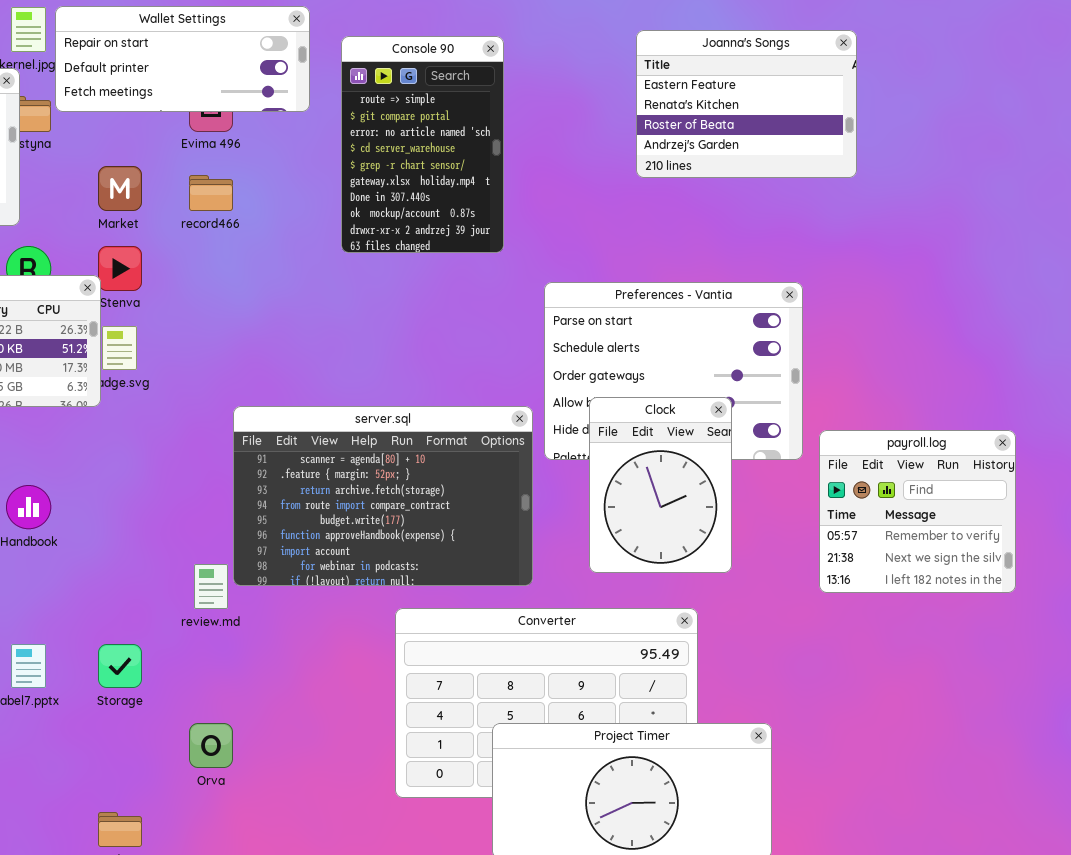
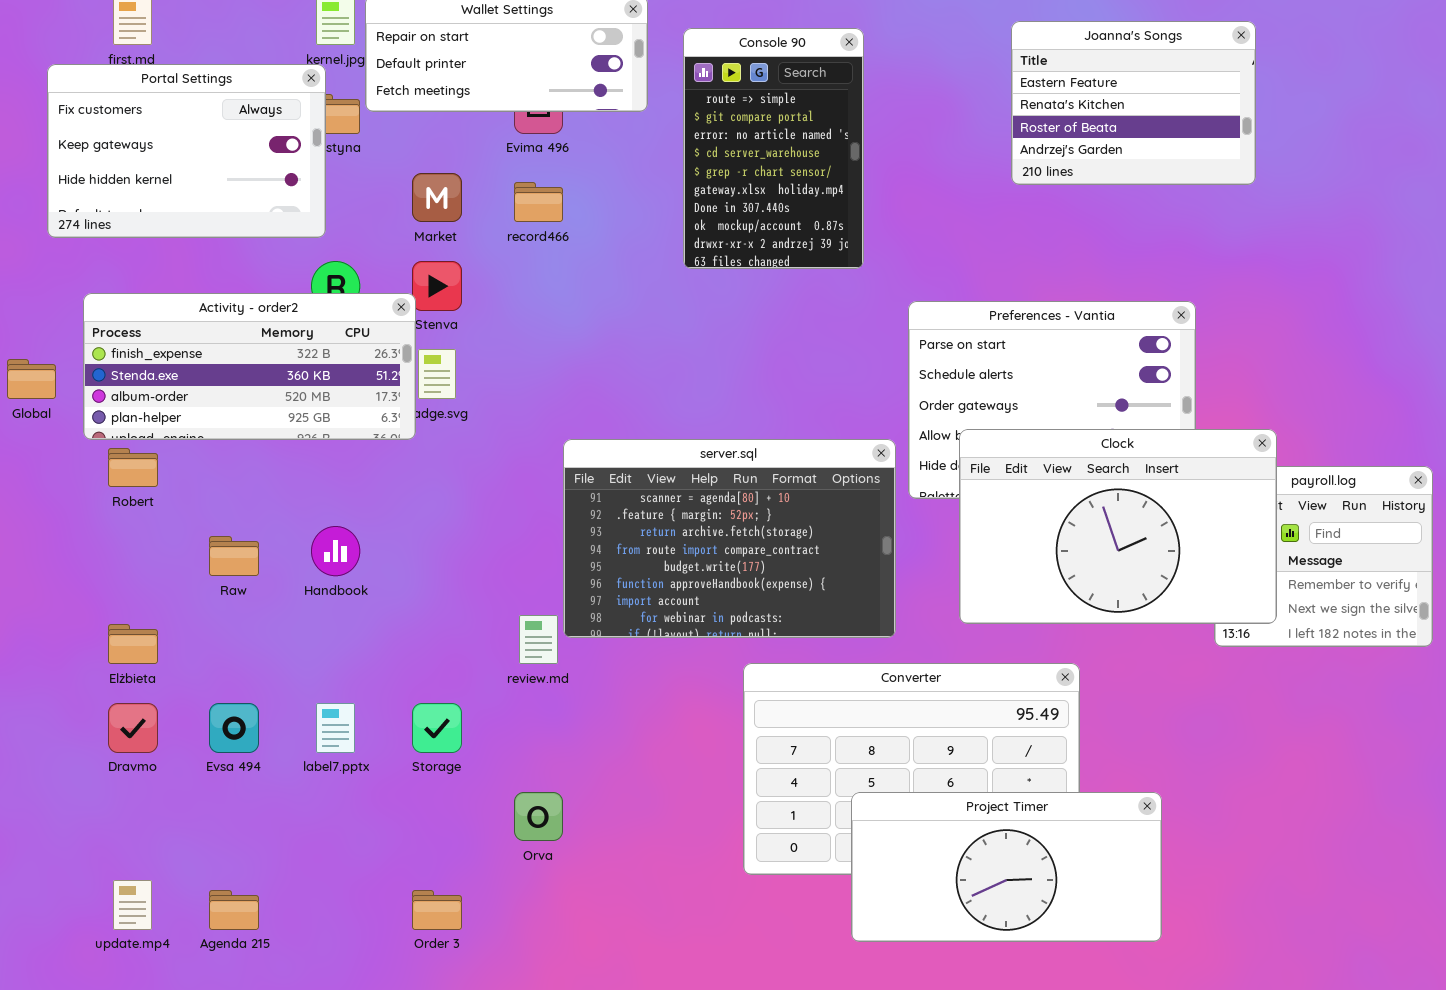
Clock: [589,397,732,573] -> [959,429,1277,624], resized

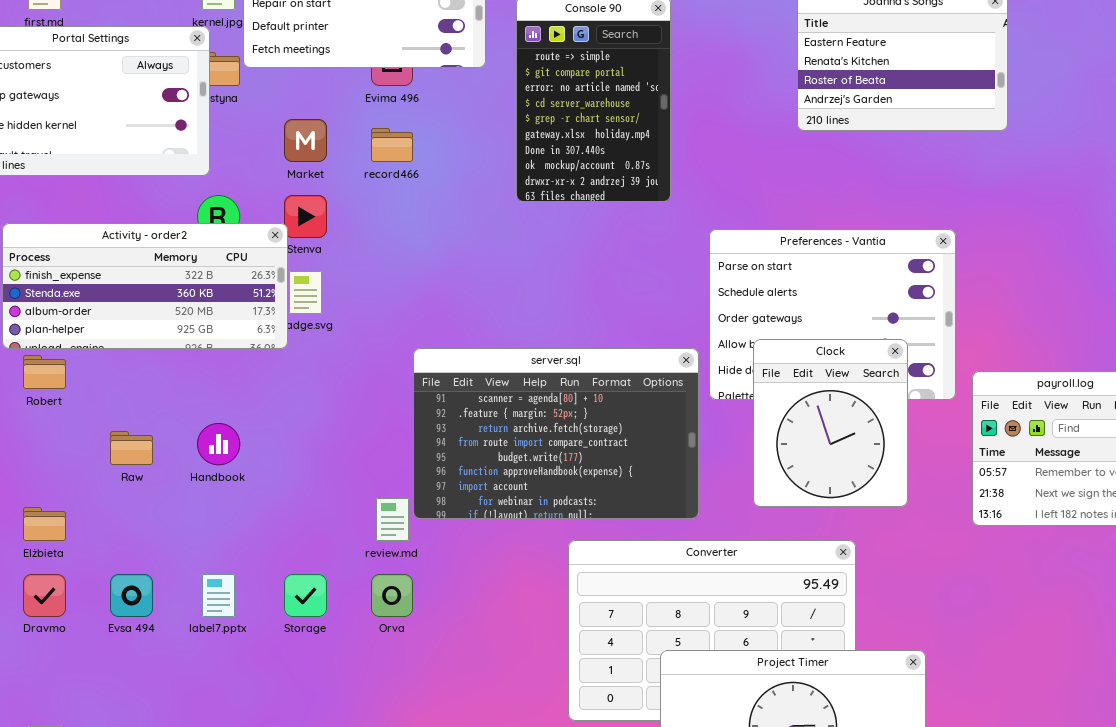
Clock: [959,429,1277,624] -> [753,339,908,507], resized
Orva: [514,792,563,841] -> [371,574,413,617], moved

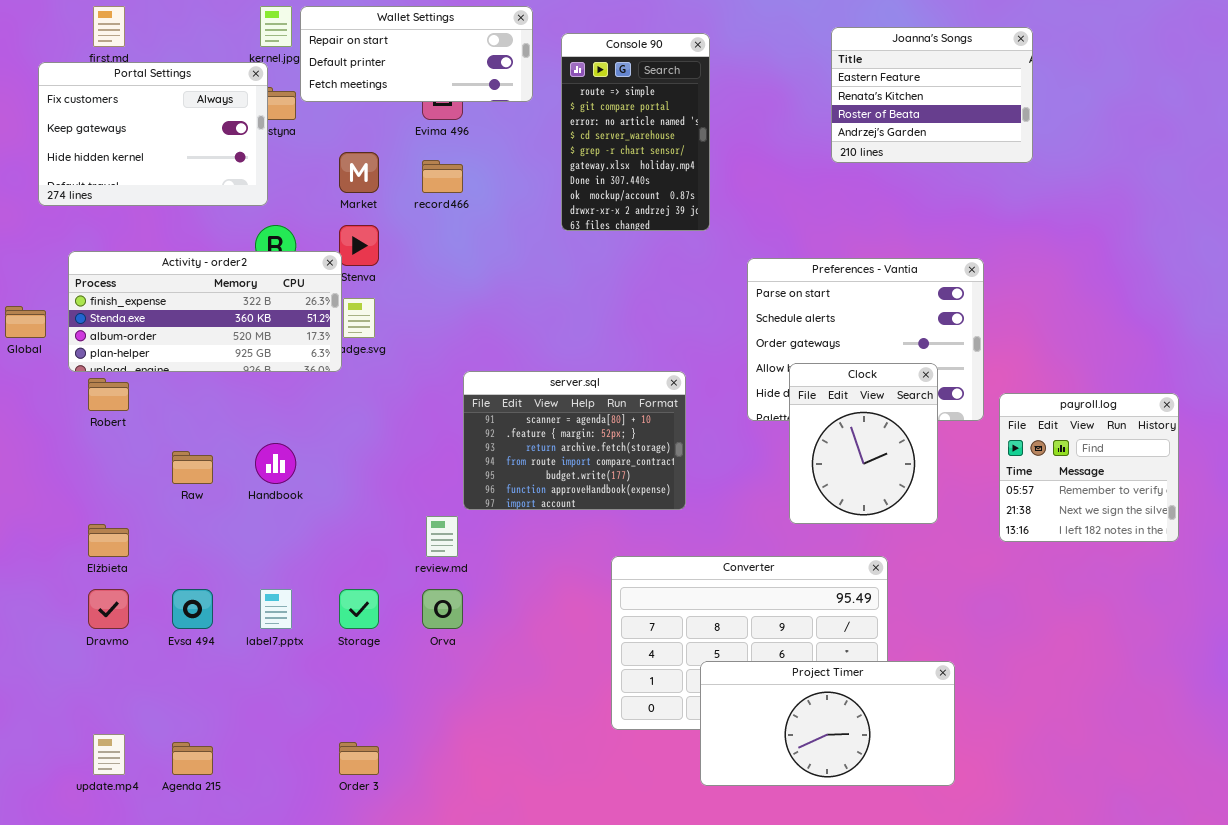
server.sql: [413,348,699,519] -> [463,371,686,510], resized

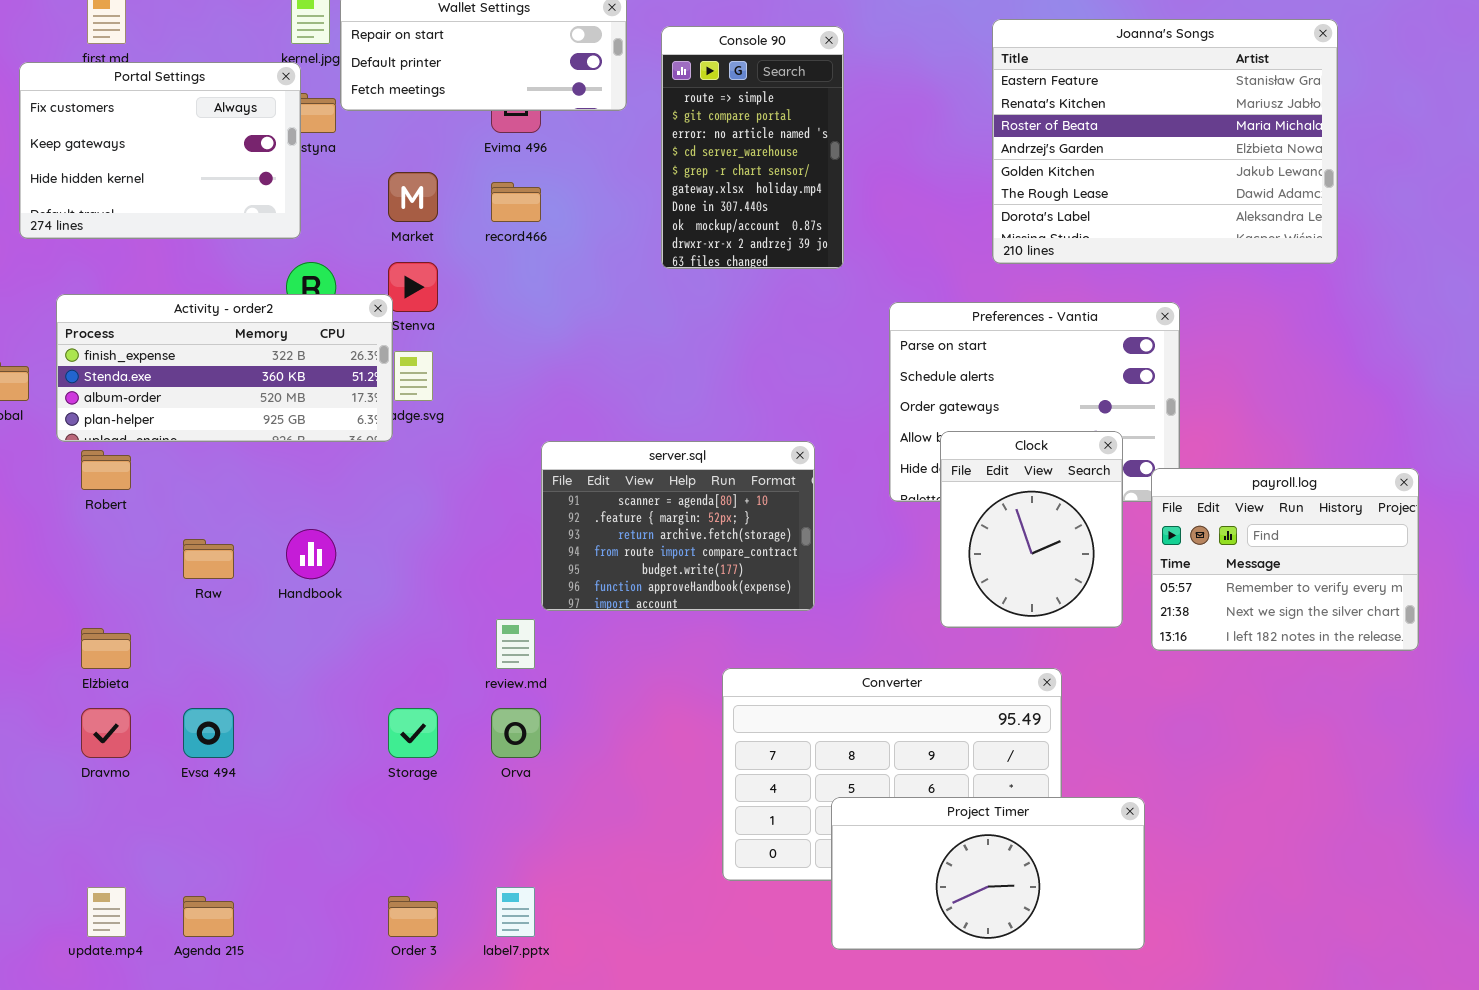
Joanna's Songs: [831,27,1033,163] -> [992,19,1338,264], resized
payroll.log: [999,393,1179,542] -> [1151,468,1419,651], resized
label7.pptx: [260,589,292,629] -> [496,887,535,937], moved

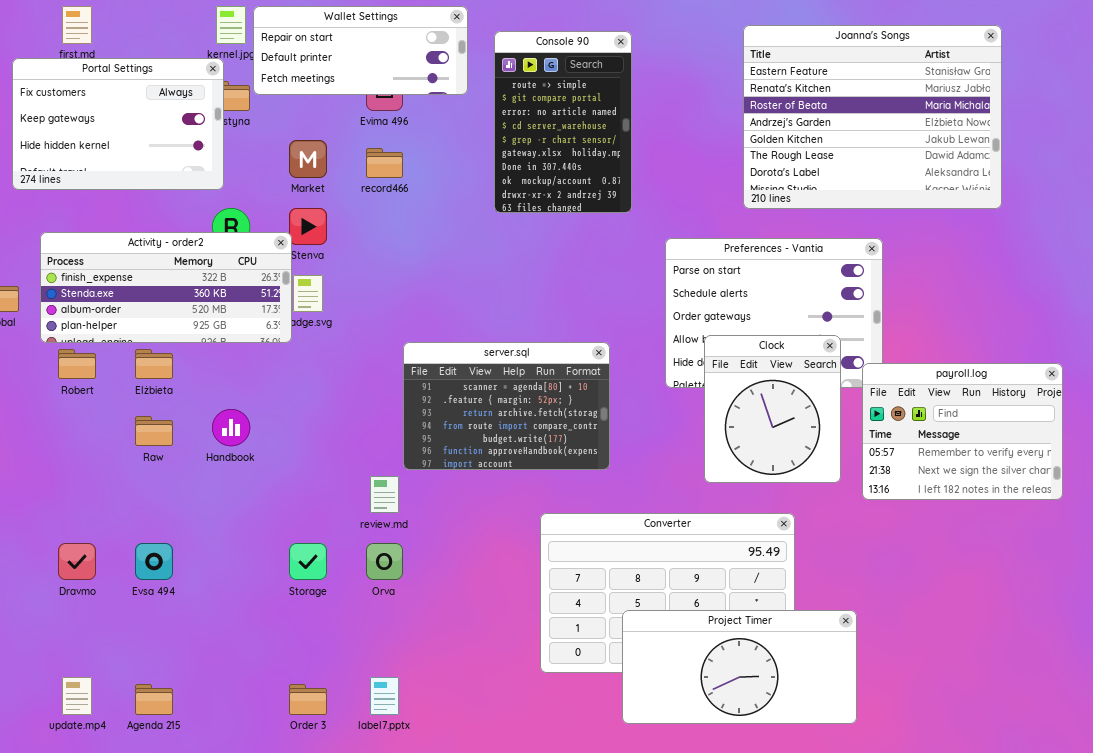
Elżbieta: [81,628,131,669] -> [135,349,173,379], moved

